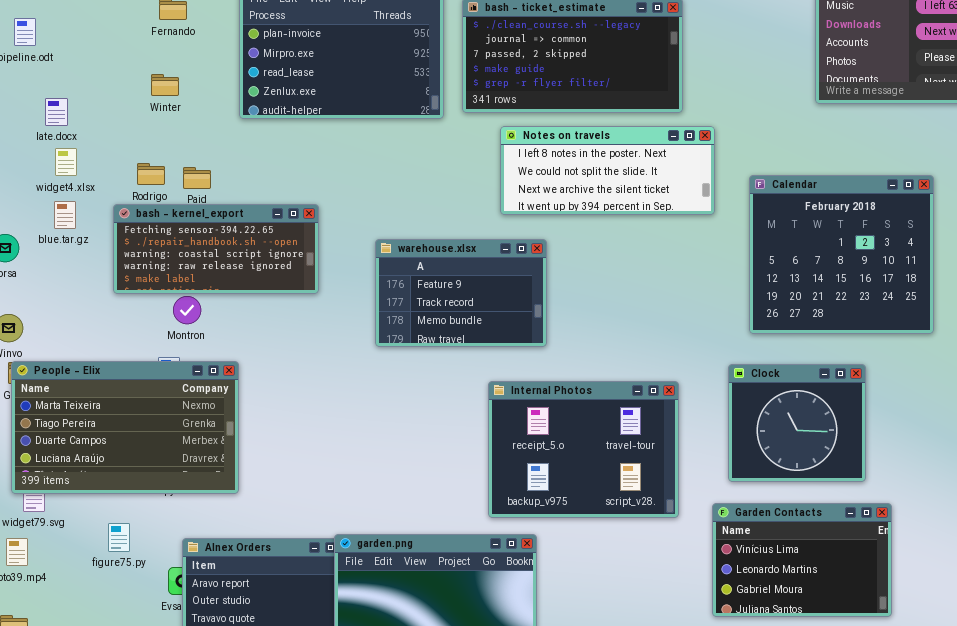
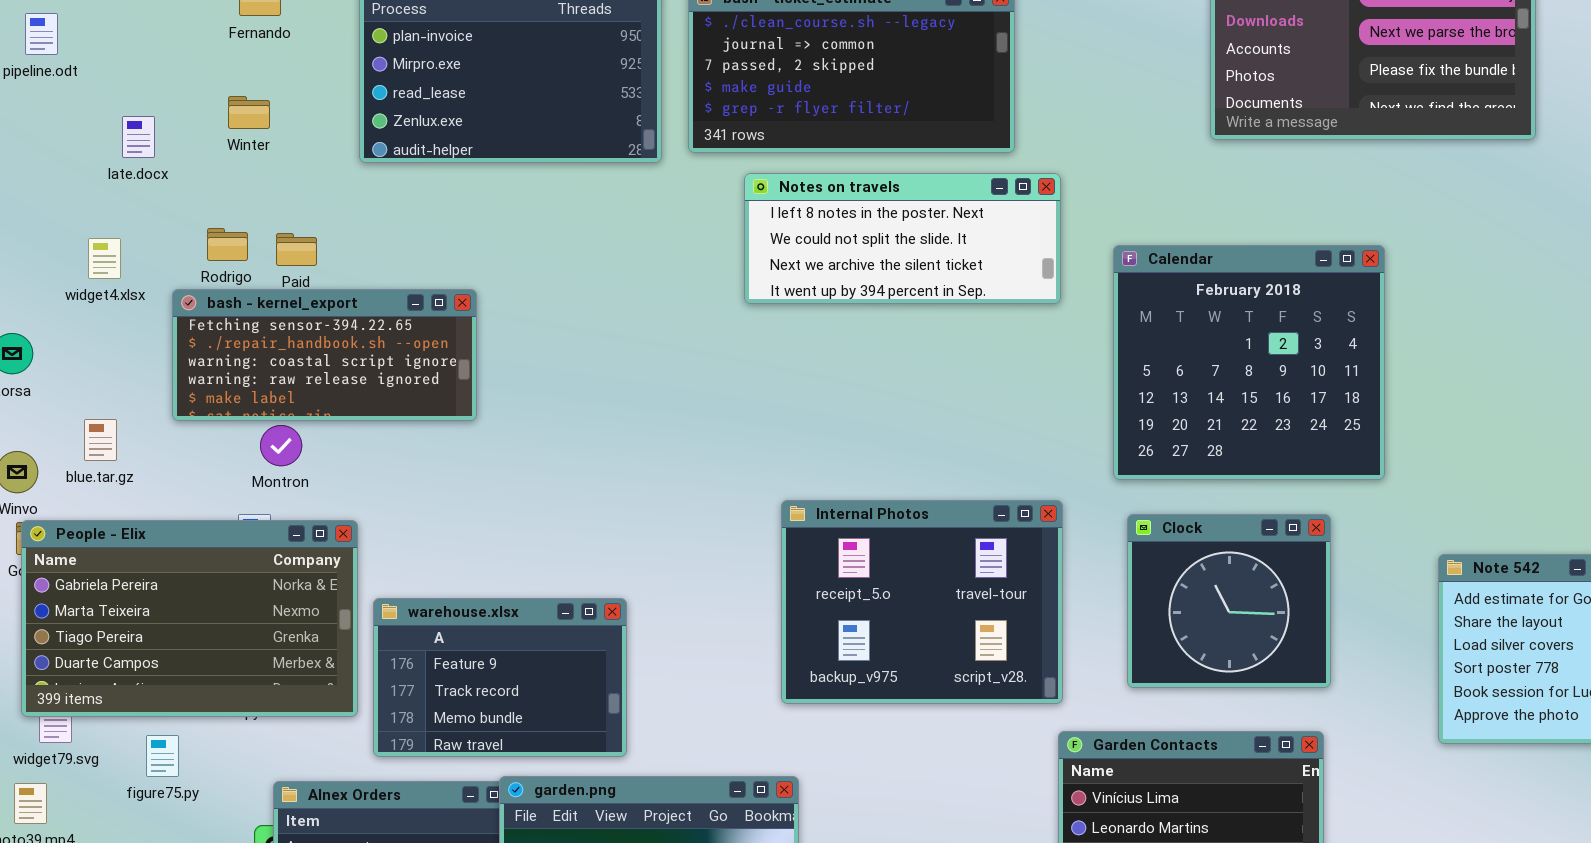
late.docx: [45,98,68,126] -> [122,116,155,158], moved
widget4.xlsx: [55,148,77,176] -> [88,238,121,279], moved
blue.tar.gz: [54,201,76,229] -> [84,419,117,461], moved
warehouse.xlsx: [375,239,547,347] -> [373,598,627,757], moved
People - Elix: [11,361,239,494] -> [21,520,358,717], scrolled up 1 row
Clock: [728,364,866,482] -> [1127,514,1331,688], moved
Internal Photos: [488,381,679,518] -> [781,500,1063,704], moved
figure75.py: [108,523,130,552] -> [146,735,179,777], moved

